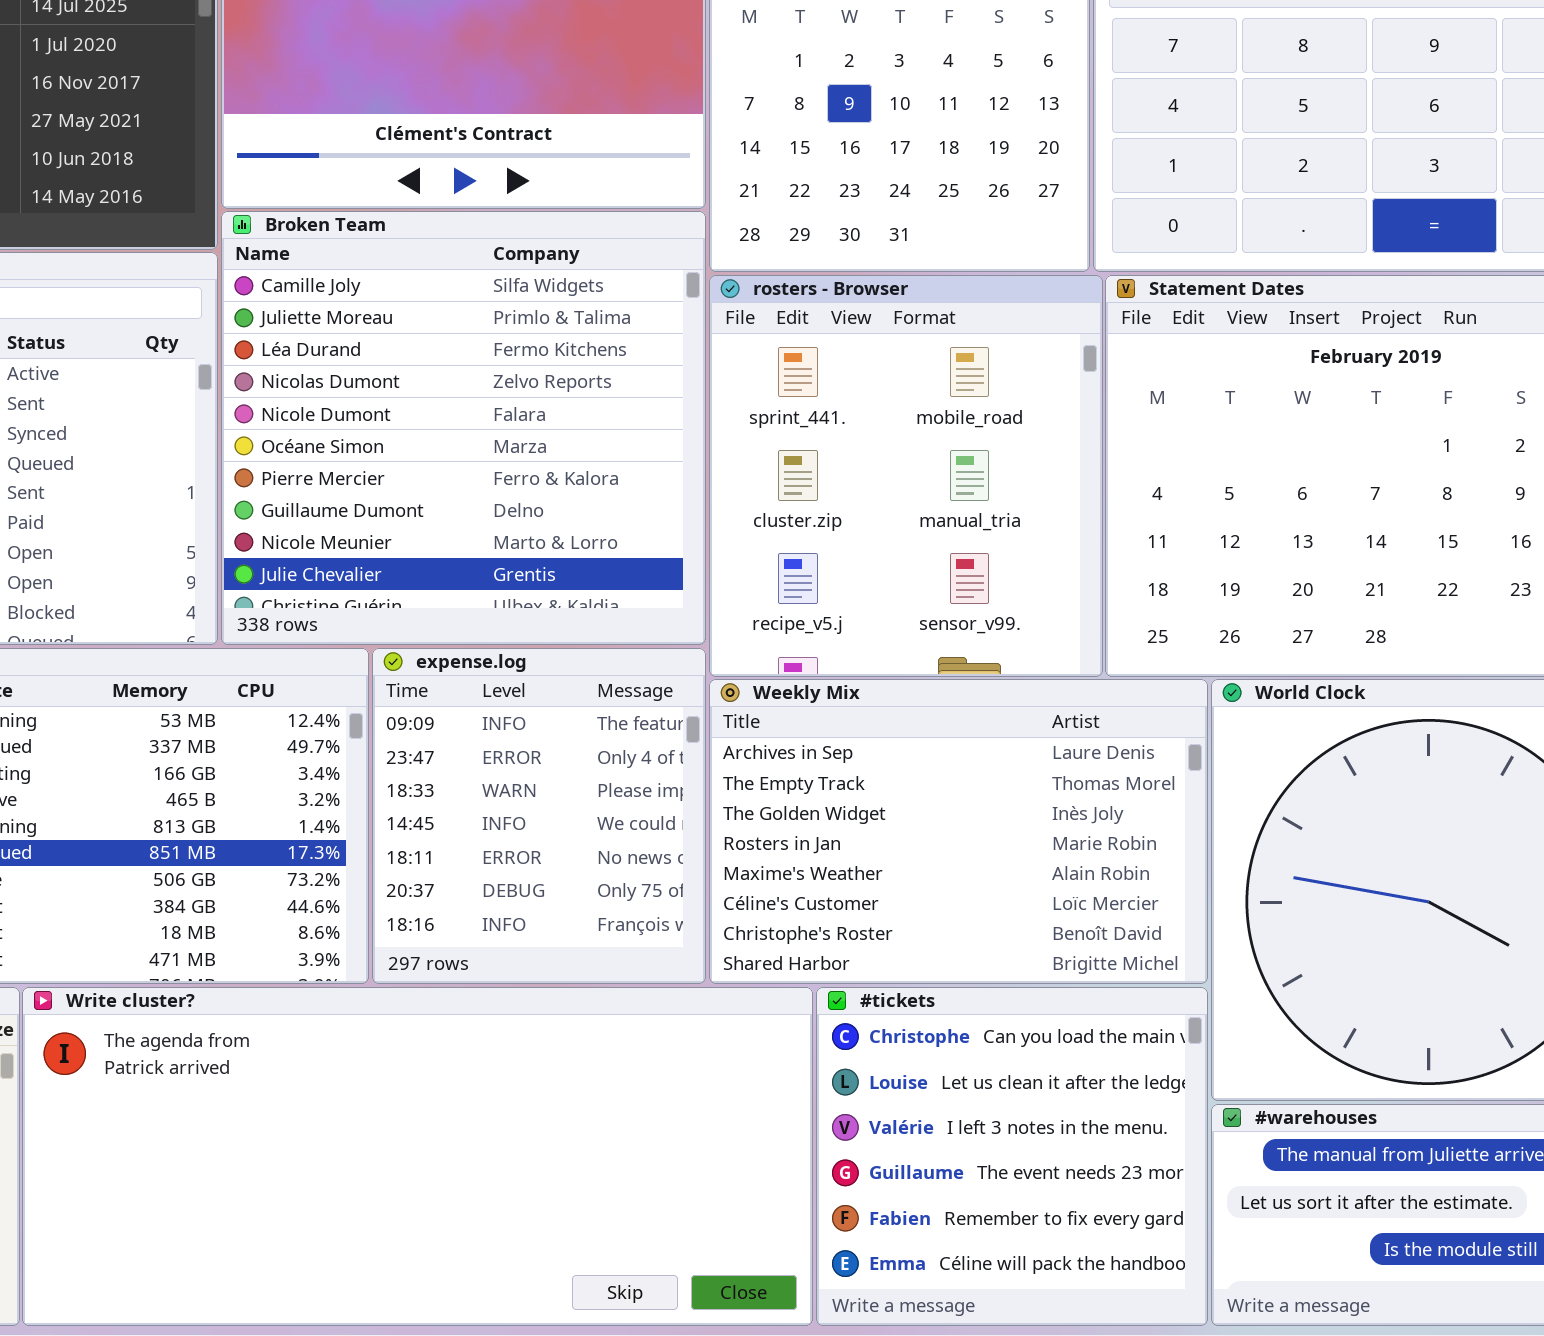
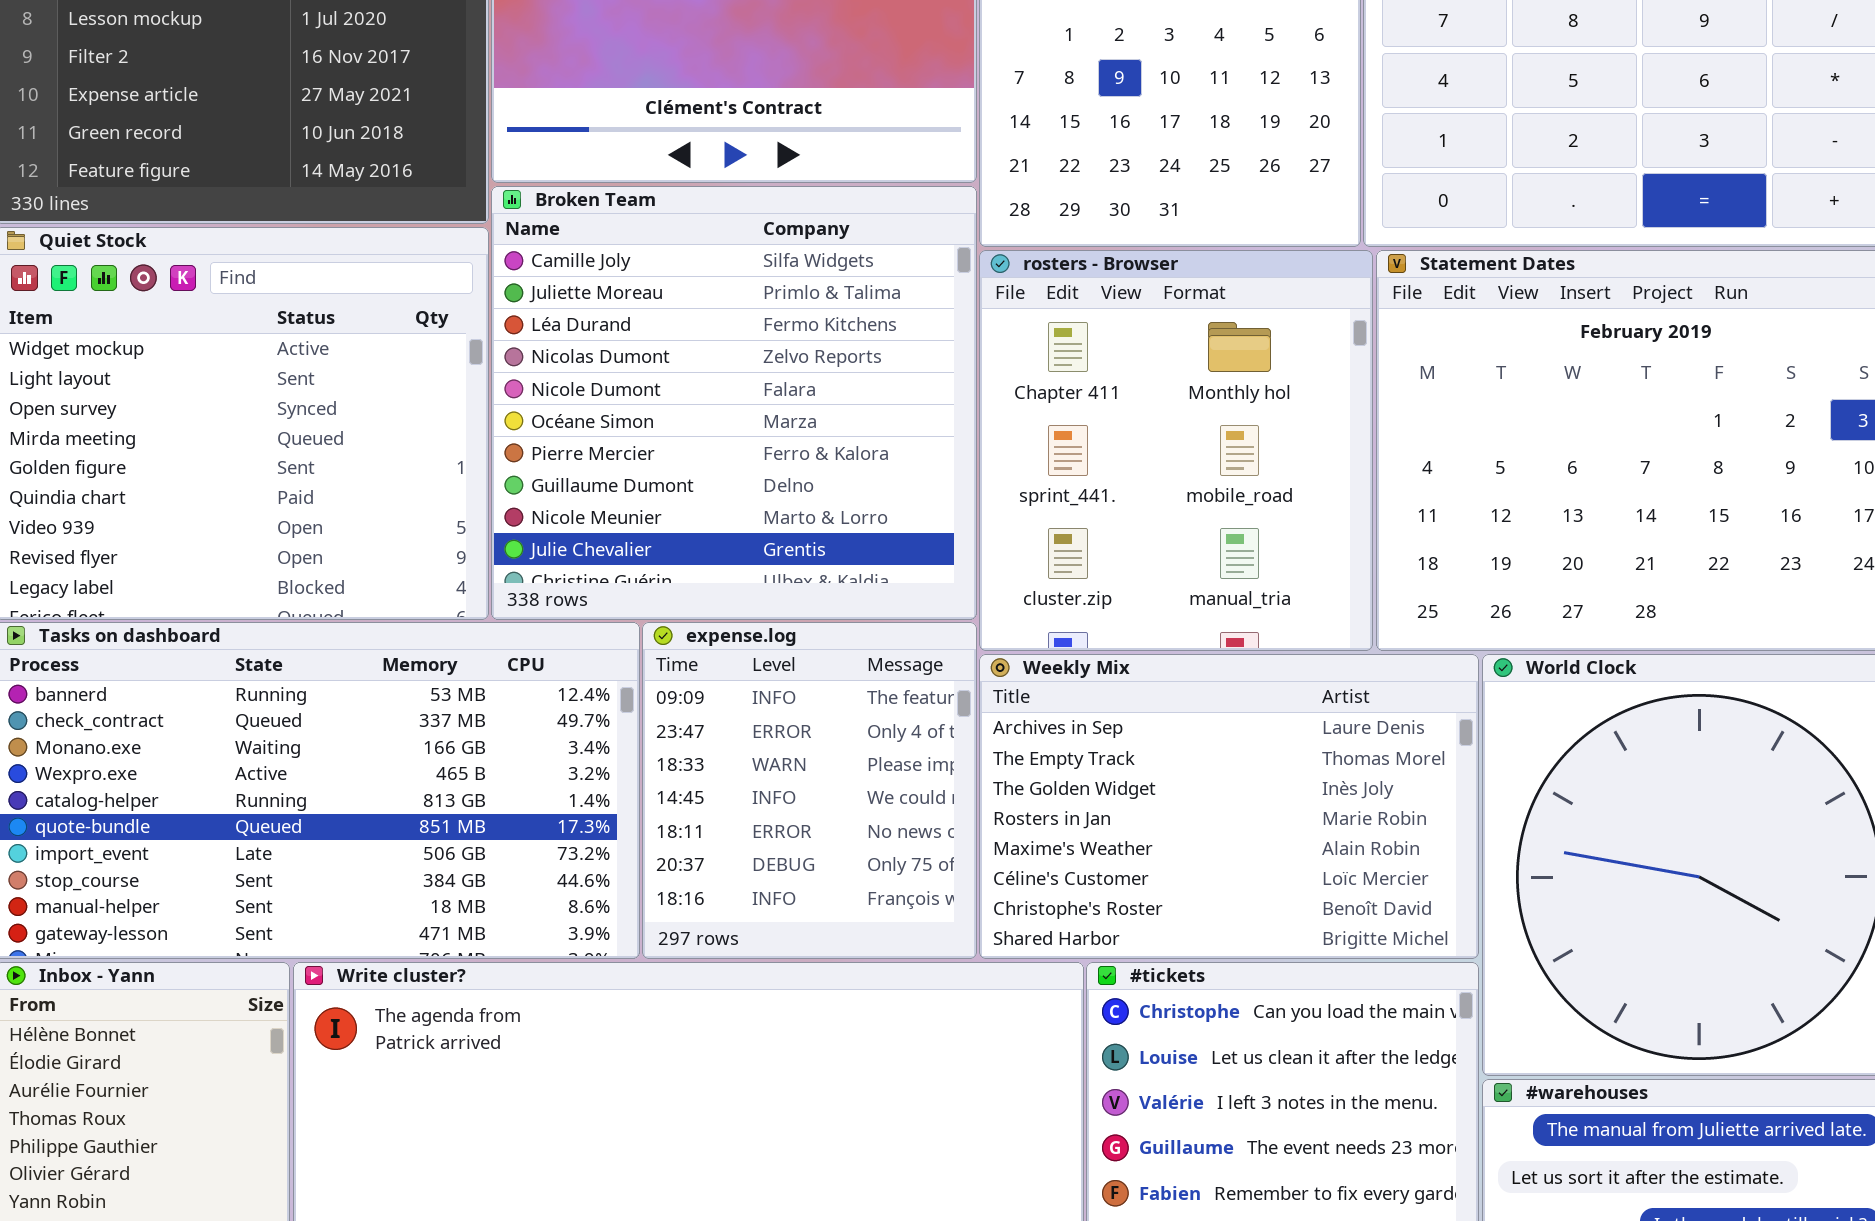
rosters - Browser: [709,275,1103,677] -> [979,250,1373,651], scrolled up 1 row

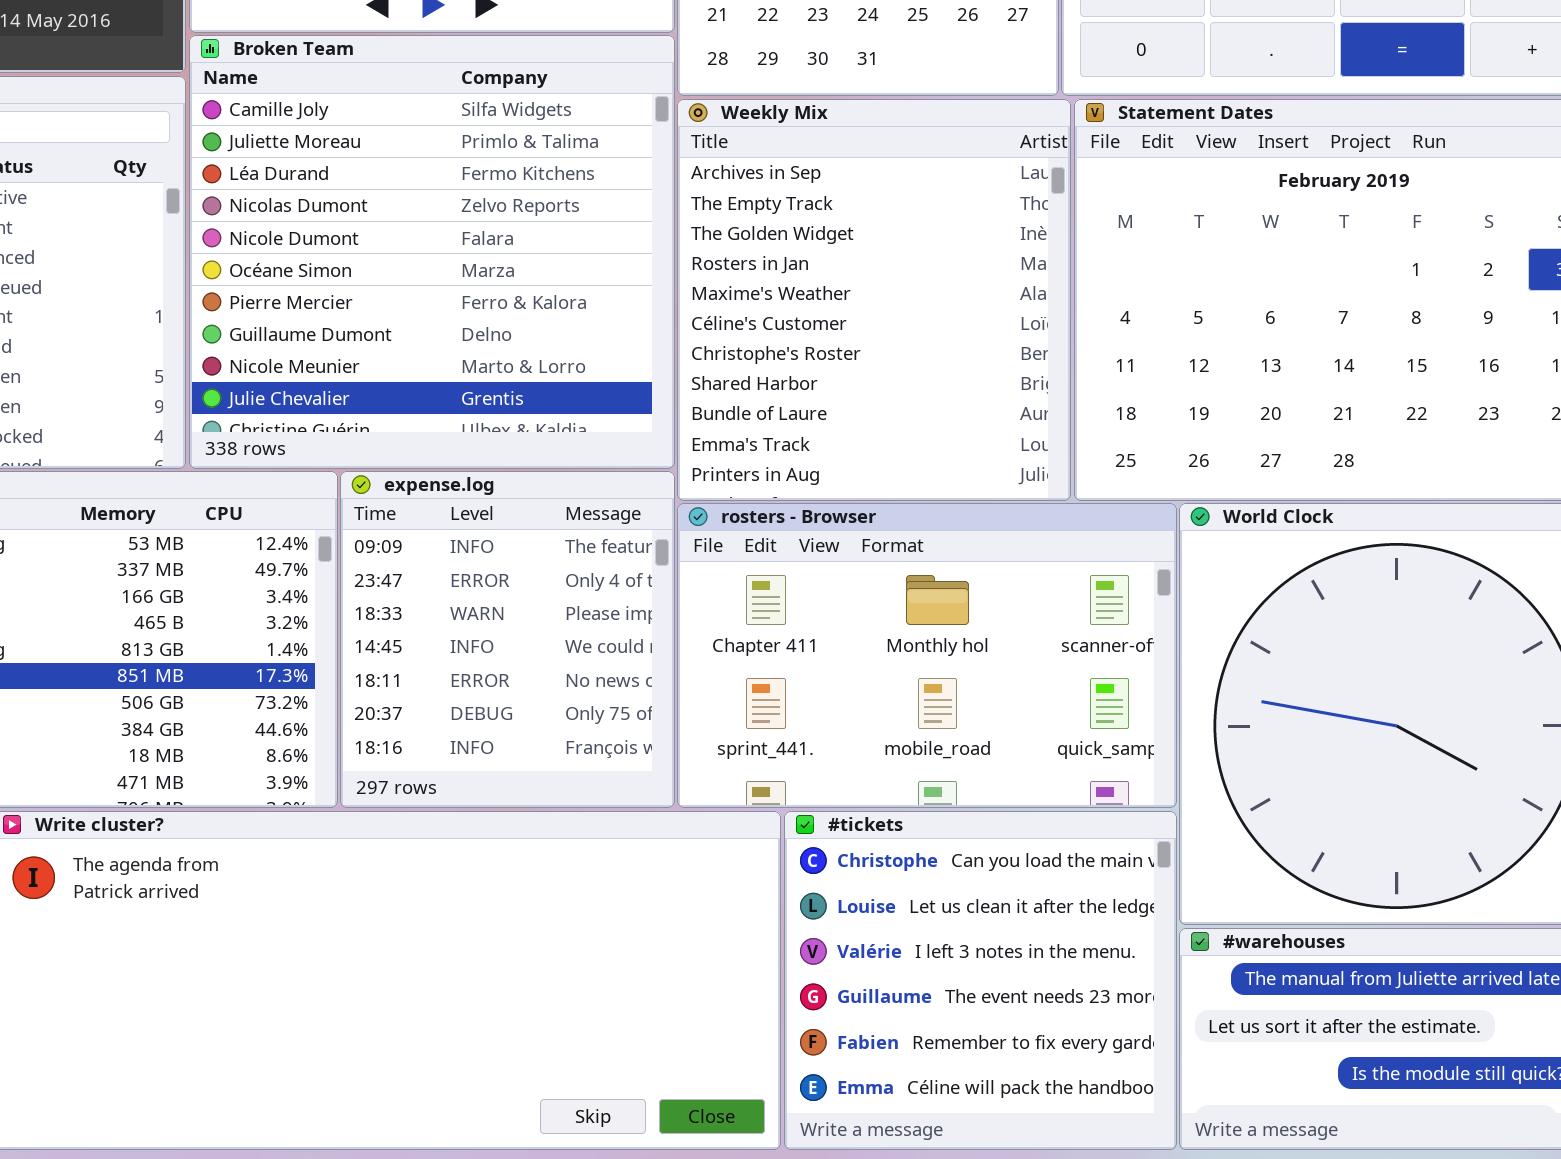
rosters - Browser: [979,250,1373,651] -> [677,503,1177,808], moved, resized
Weekly Mix: [979,654,1479,959] -> [677,99,1071,501], moved, resized

